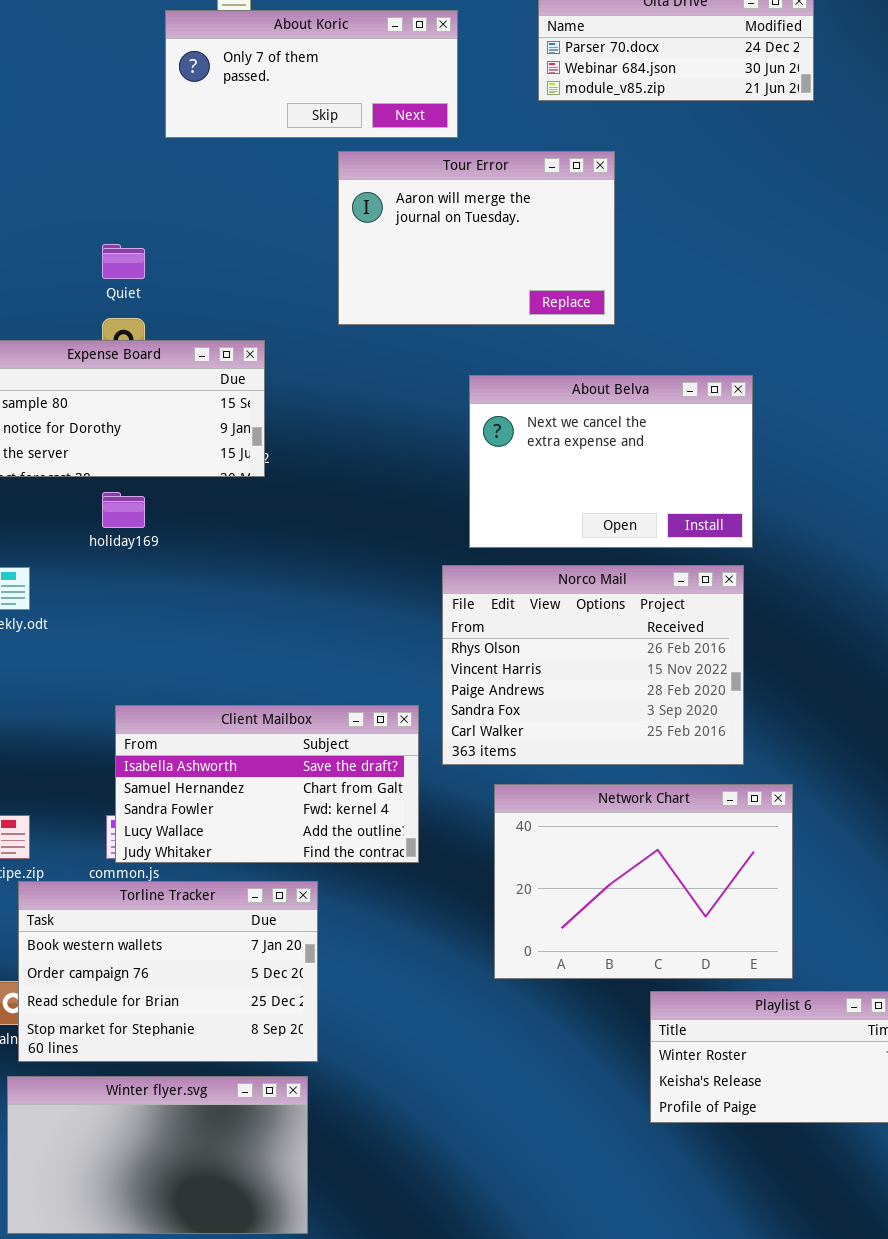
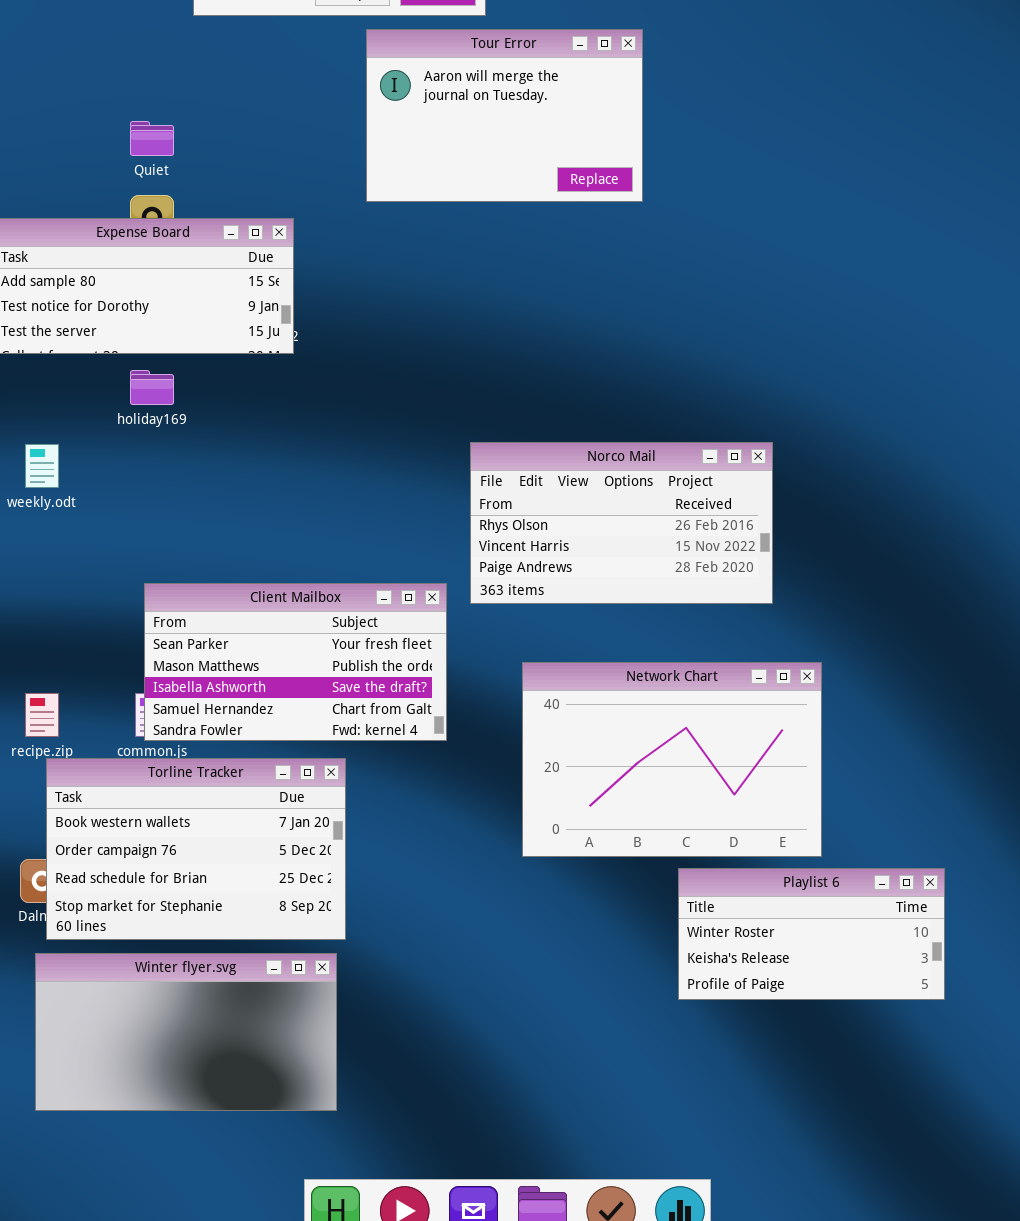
About Belva: [469,375,753,548] -> none, closed
Norco Mail: [442,565,744,765] -> [470,442,773,604], resized
Client Mailbox: [115,705,419,863] -> [144,583,447,741], scrolled up 2 rows

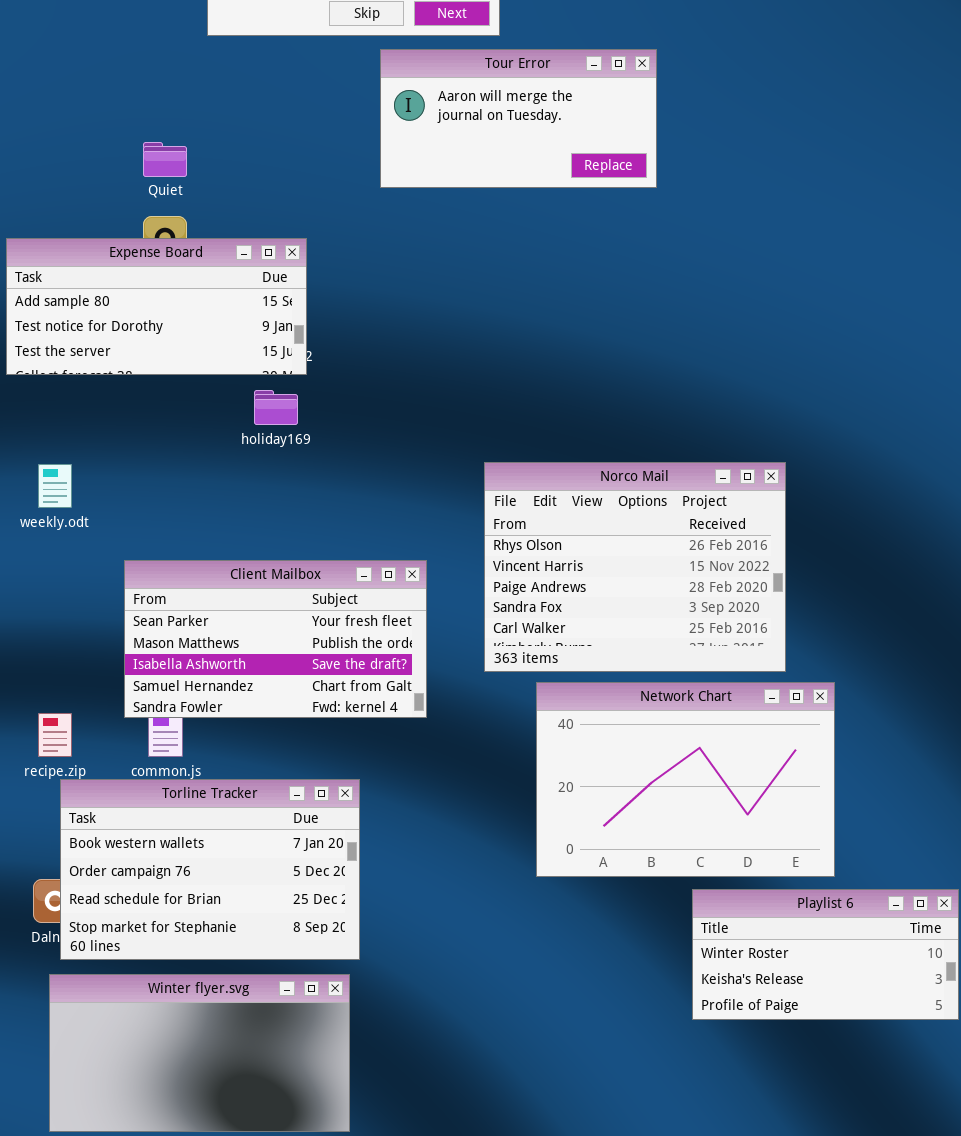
Tour Error: [366,29,643,202] -> [380,49,657,188], resized
holiday169: [130,370,174,405] -> [254,390,298,425], moved
Norco Mail: [470,442,773,604] -> [484,462,786,672], resized
Client Mailbox: [144,583,447,741] -> [124,560,427,718], moved

